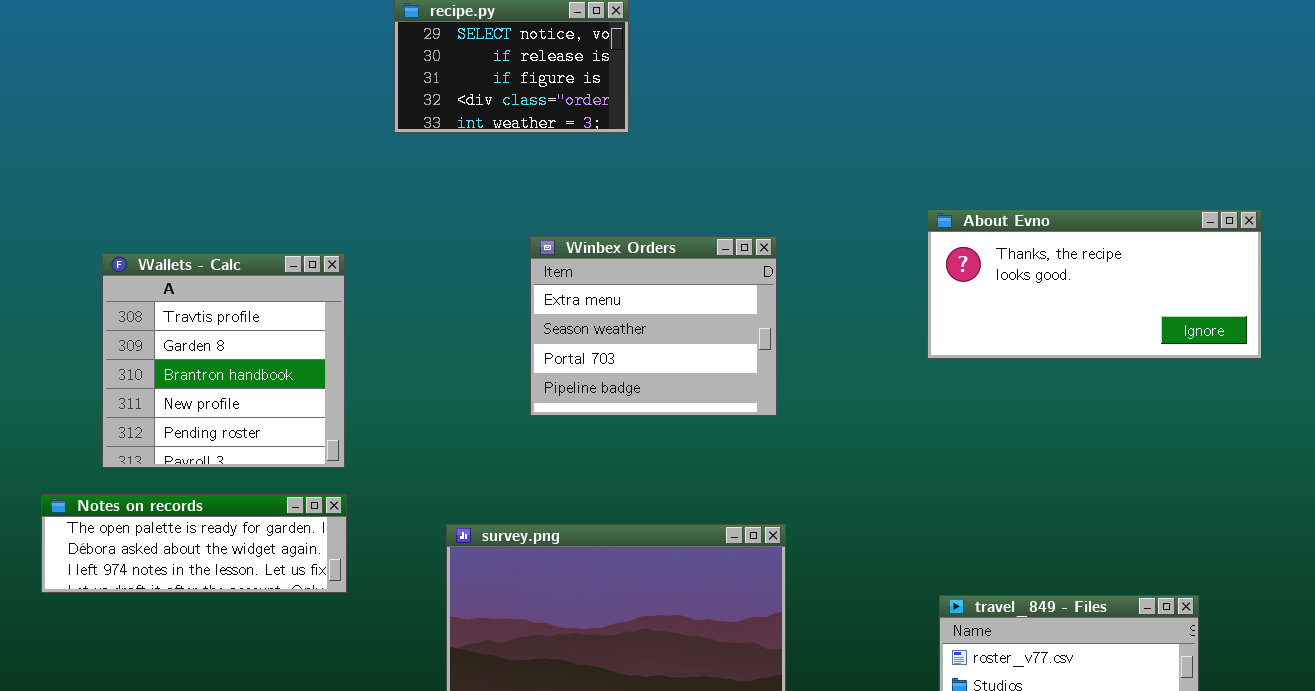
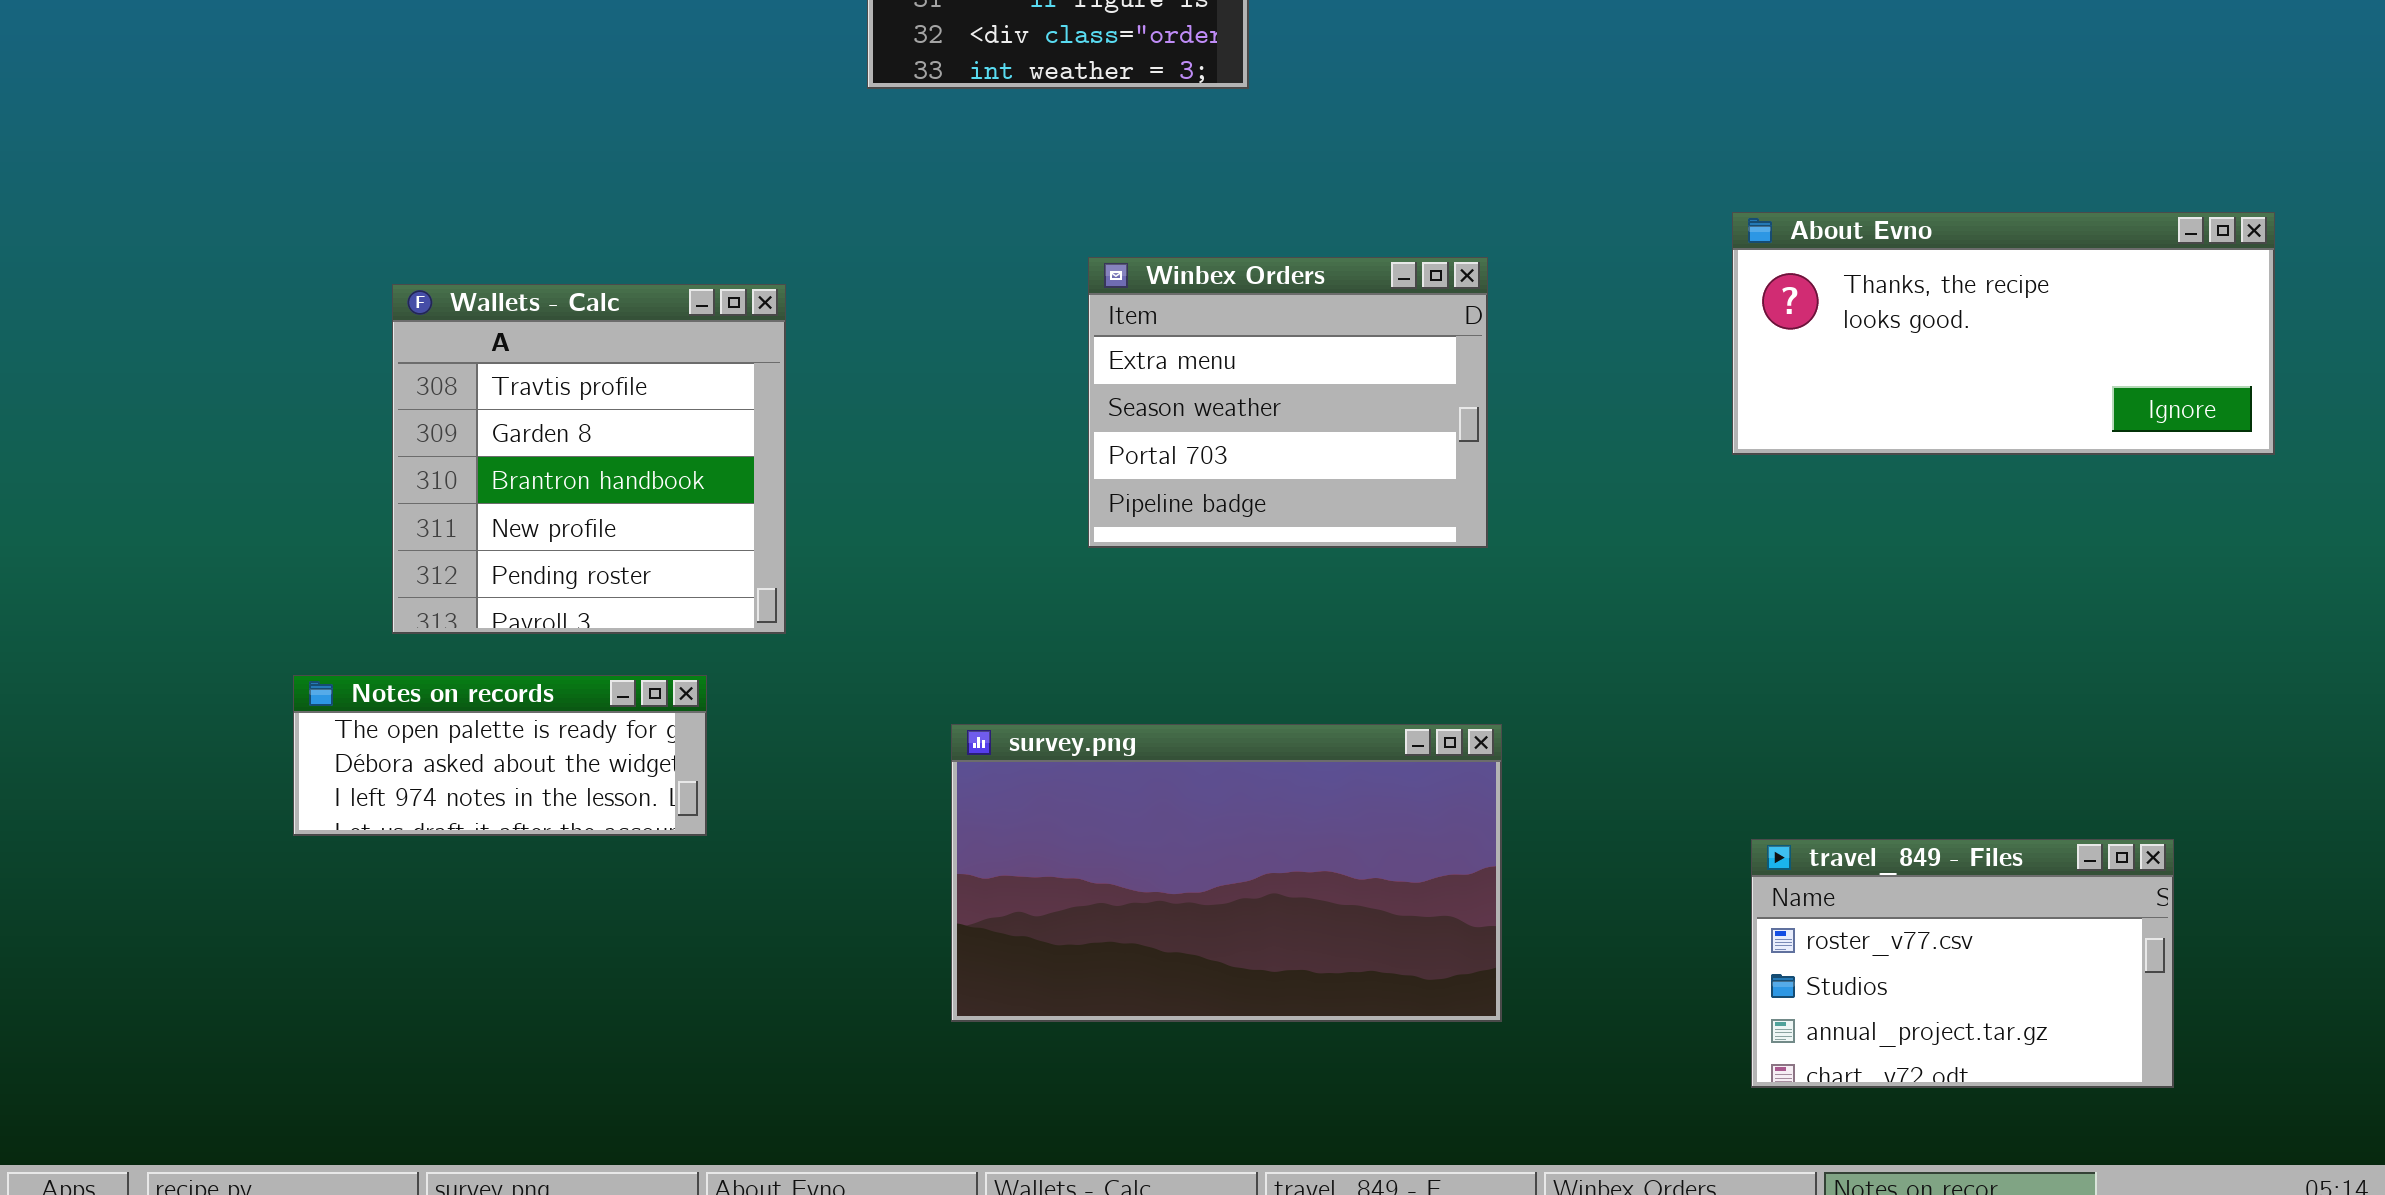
Notes on records: [41,494,347,593] -> [293,675,707,836], resized

